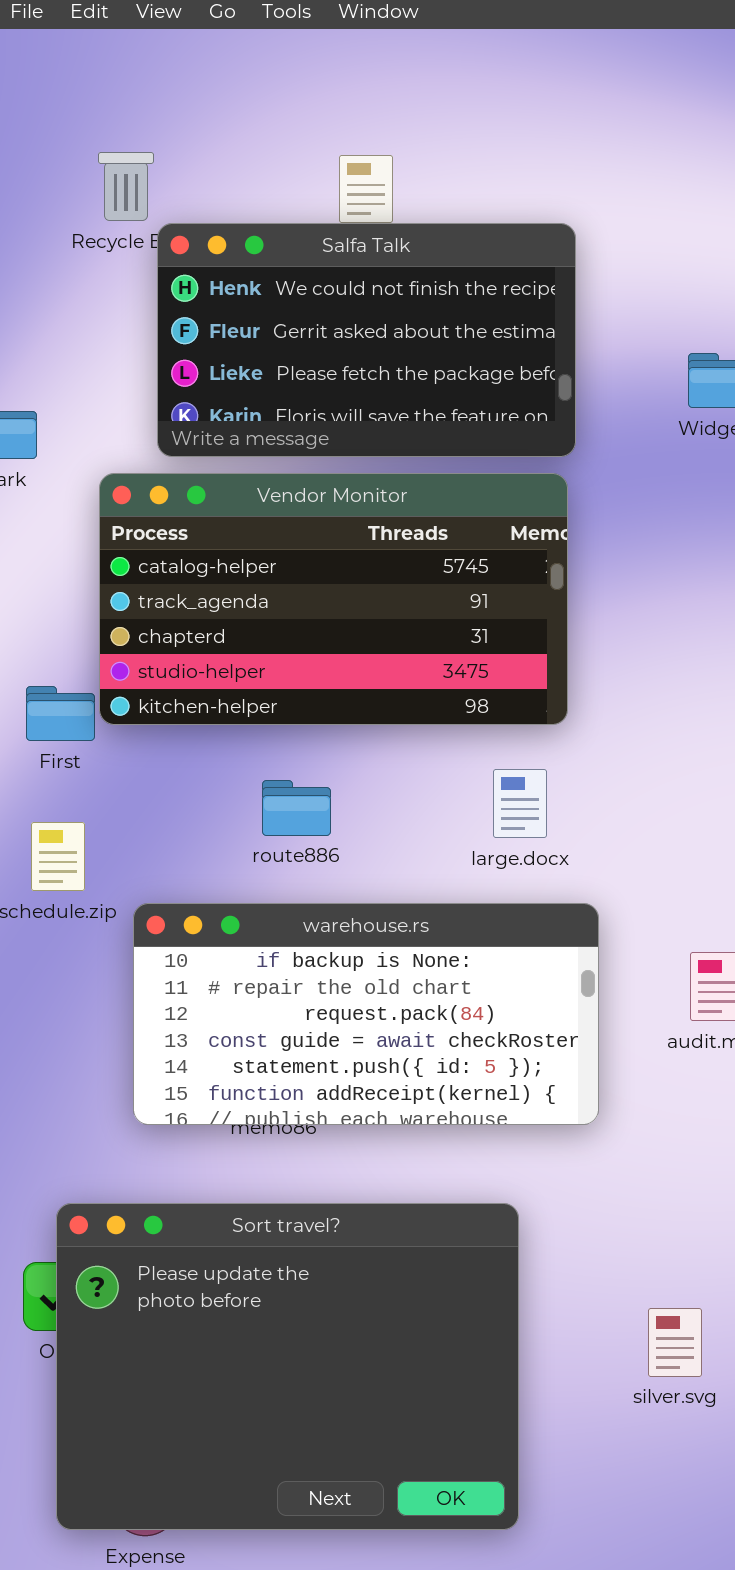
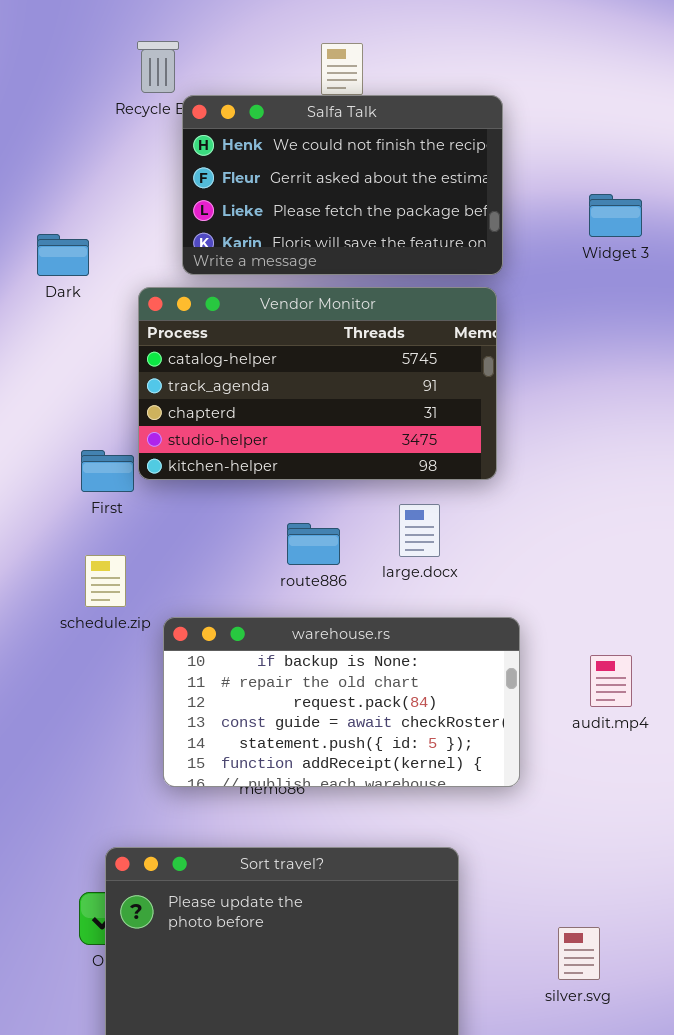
large.docx: [493,769,547,838] -> [399,504,440,557], moved
route886: [262,780,331,836] -> [287,523,340,565], moved

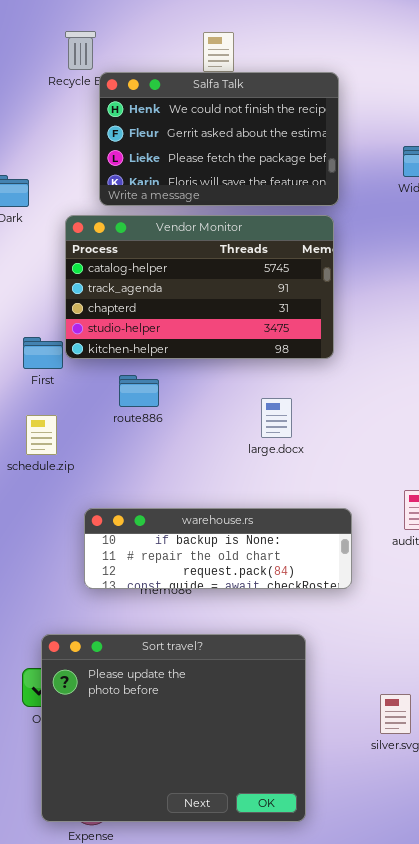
large.docx: [399,504,440,557] -> [261,398,292,438], moved
route886: [287,523,340,565] -> [119,375,159,407], moved
warehouse.rs: [163,617,520,787] -> [84,508,352,589], resized

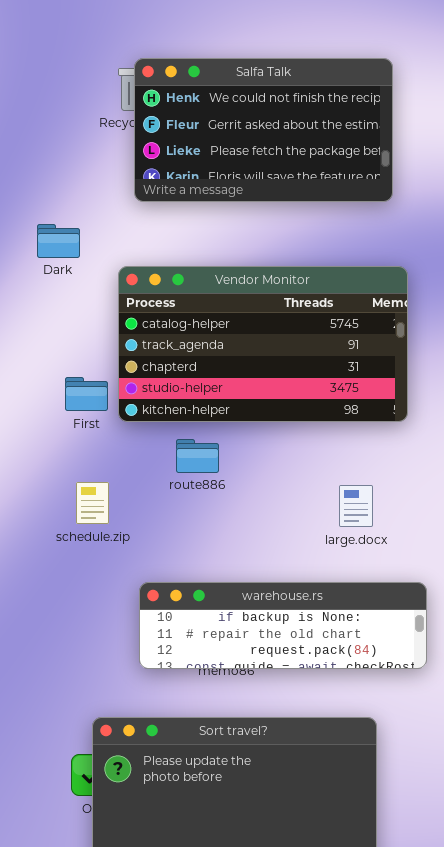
Salfa Talk: [99,72,339,206] -> [134,58,393,202], moved
First: [23,337,63,369] -> [65,377,108,411], moved
large.docx: [261,398,292,438] -> [339,485,373,527], moved

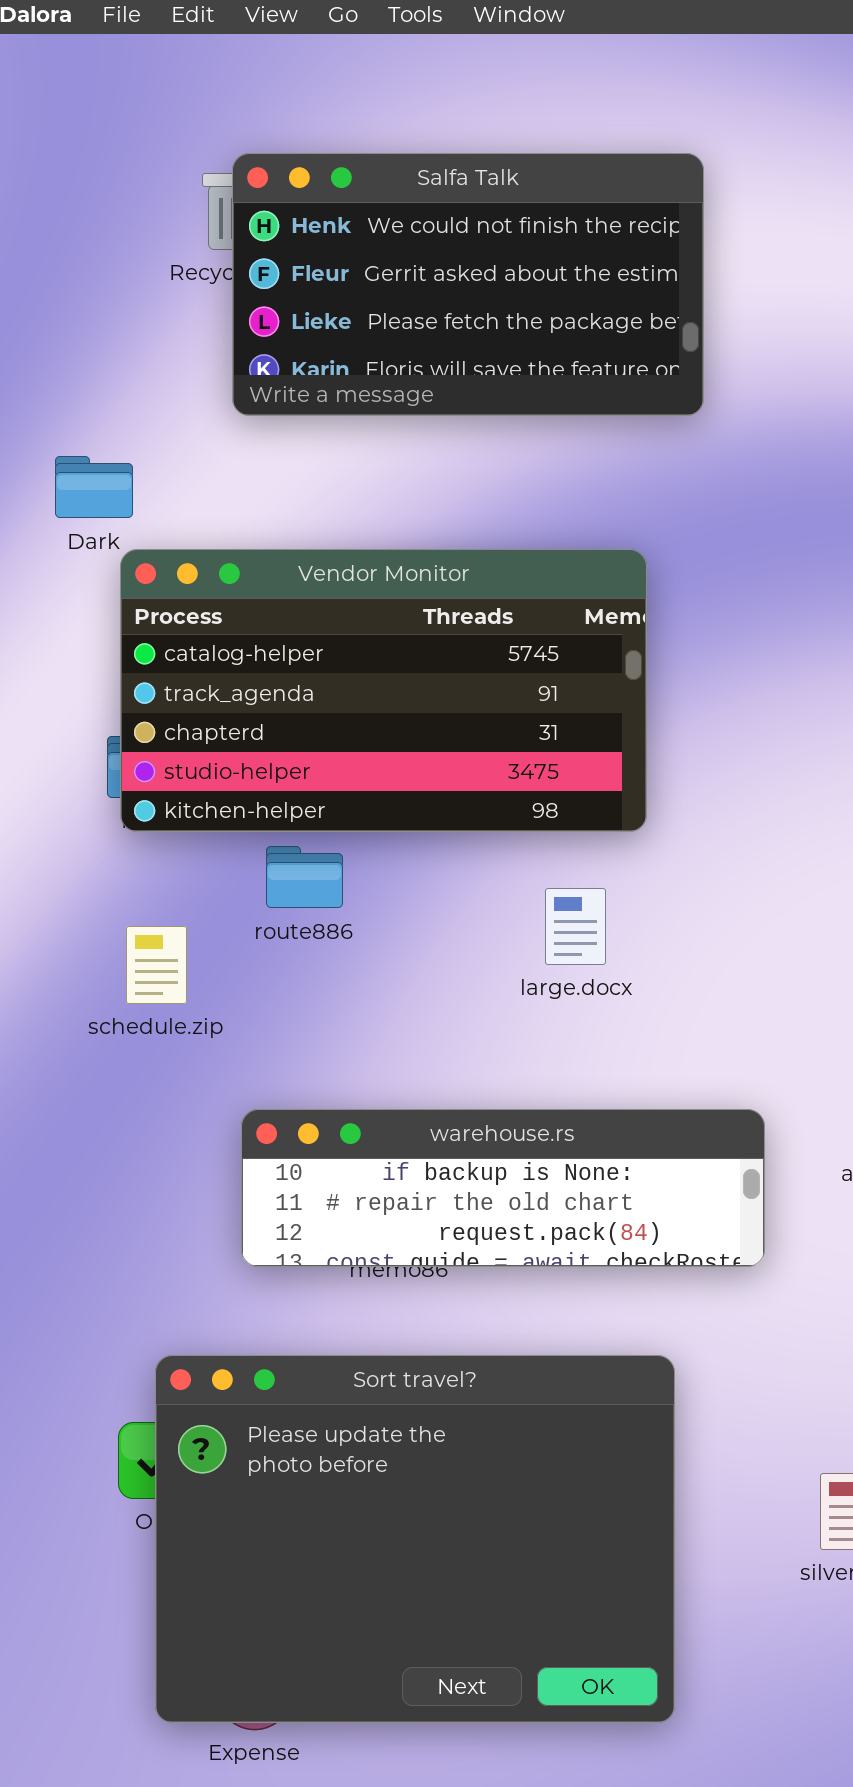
Vendor Monitor: [118,266,408,422] -> [120,549,647,832], moved
route886: [176,439,219,473] -> [266,846,343,908], moved
large.docx: [339,485,373,527] -> [545,888,606,965], moved

